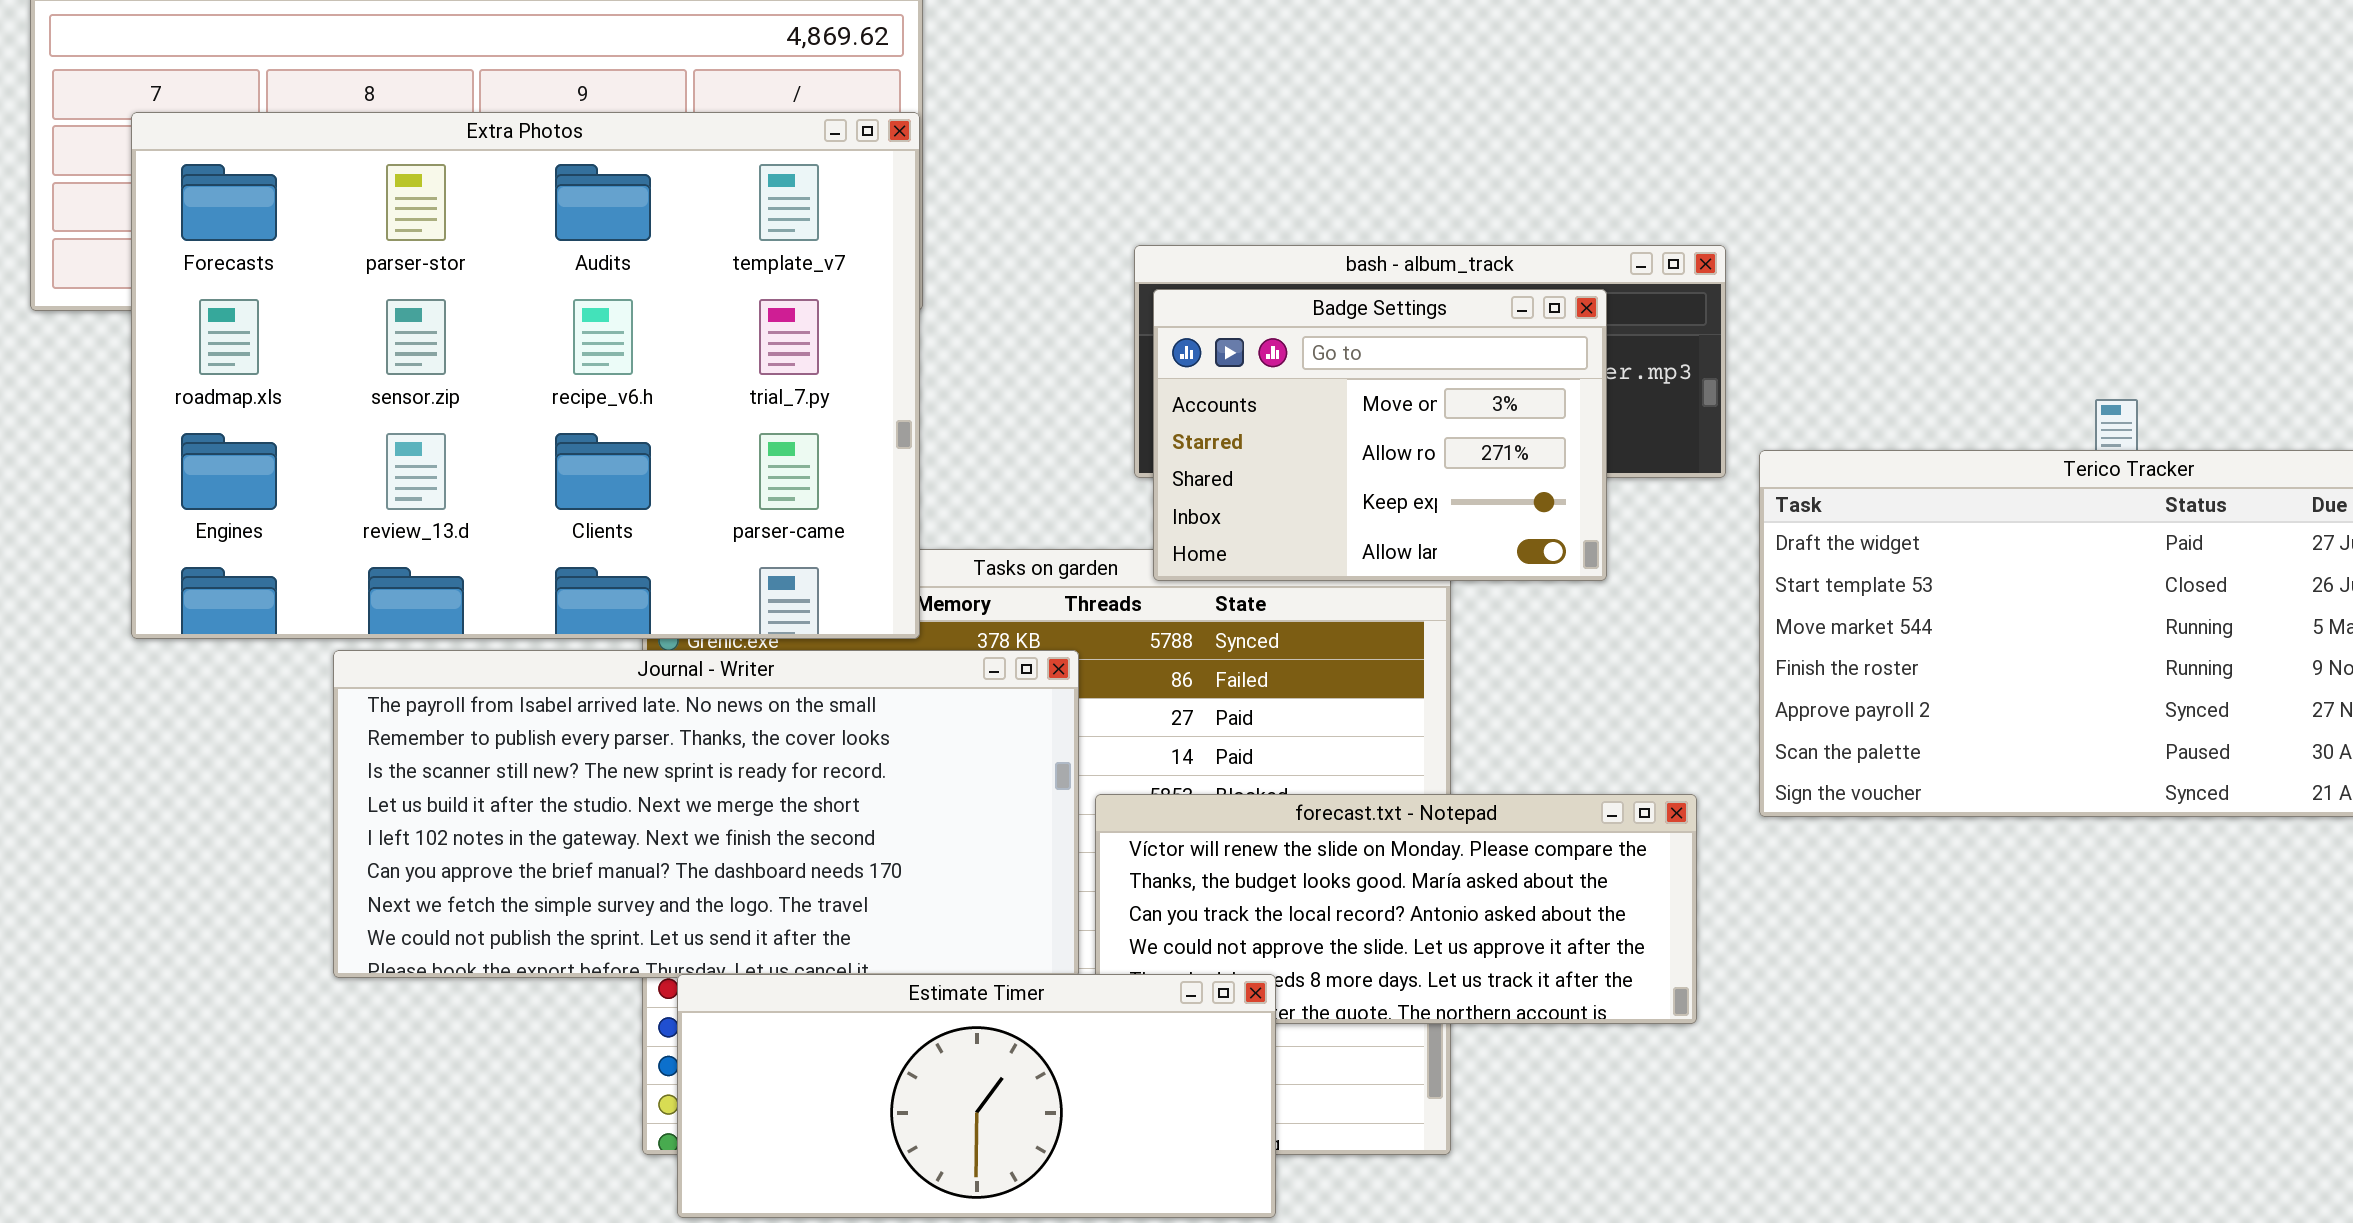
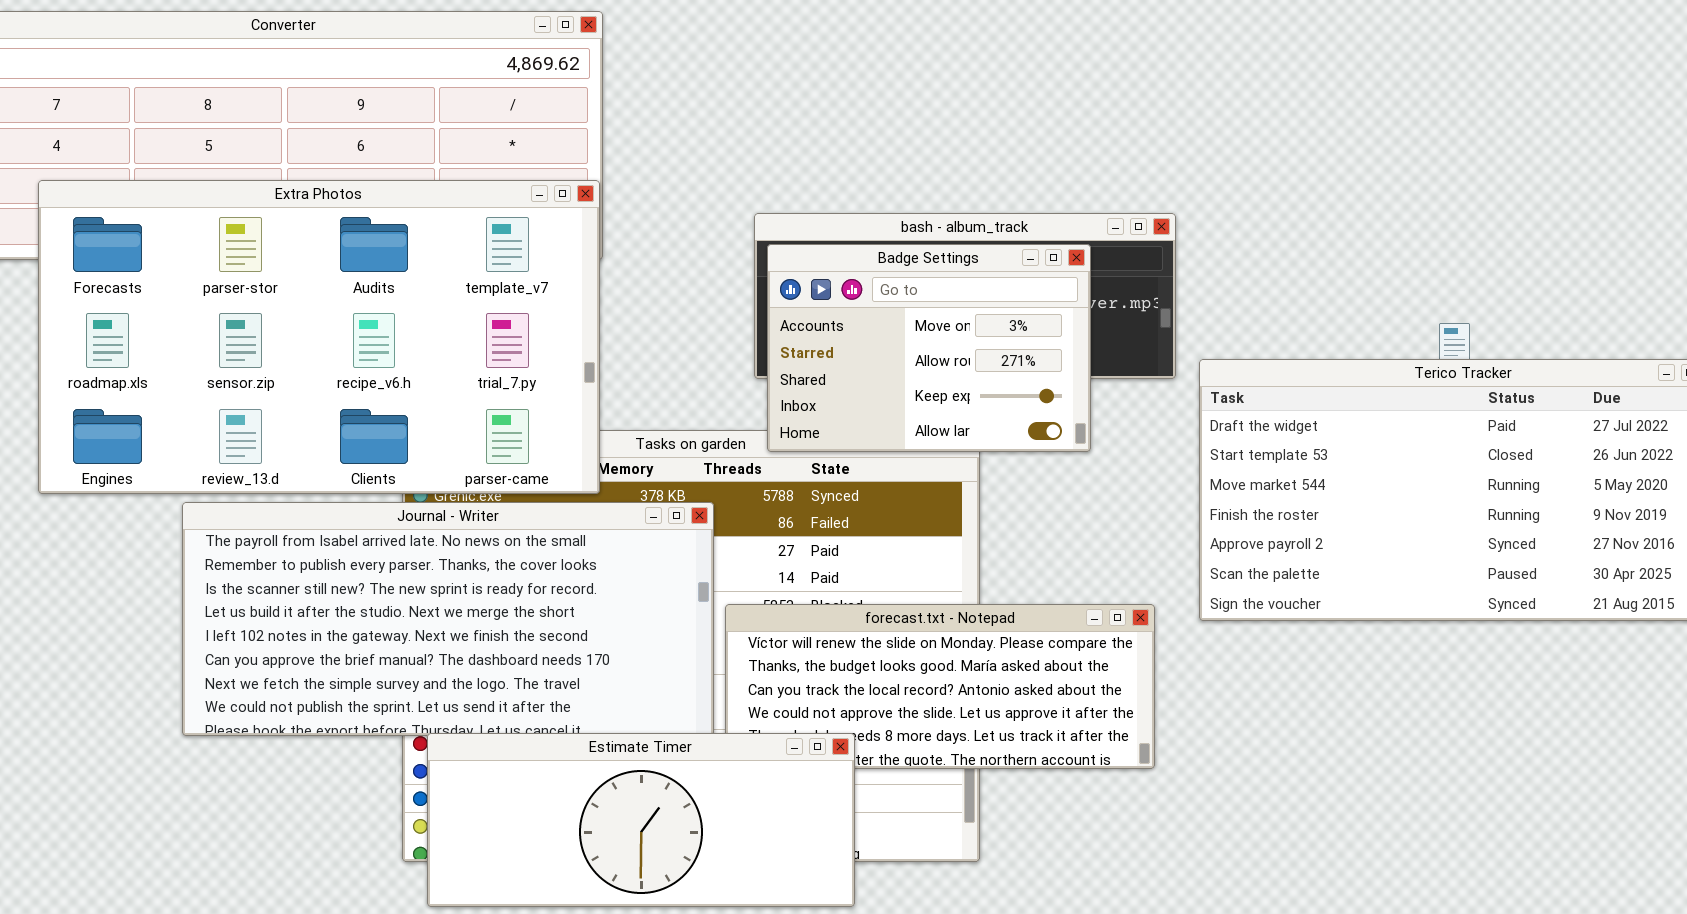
Extra Photos: [131,112,920,639] -> [38,180,600,494], resized

